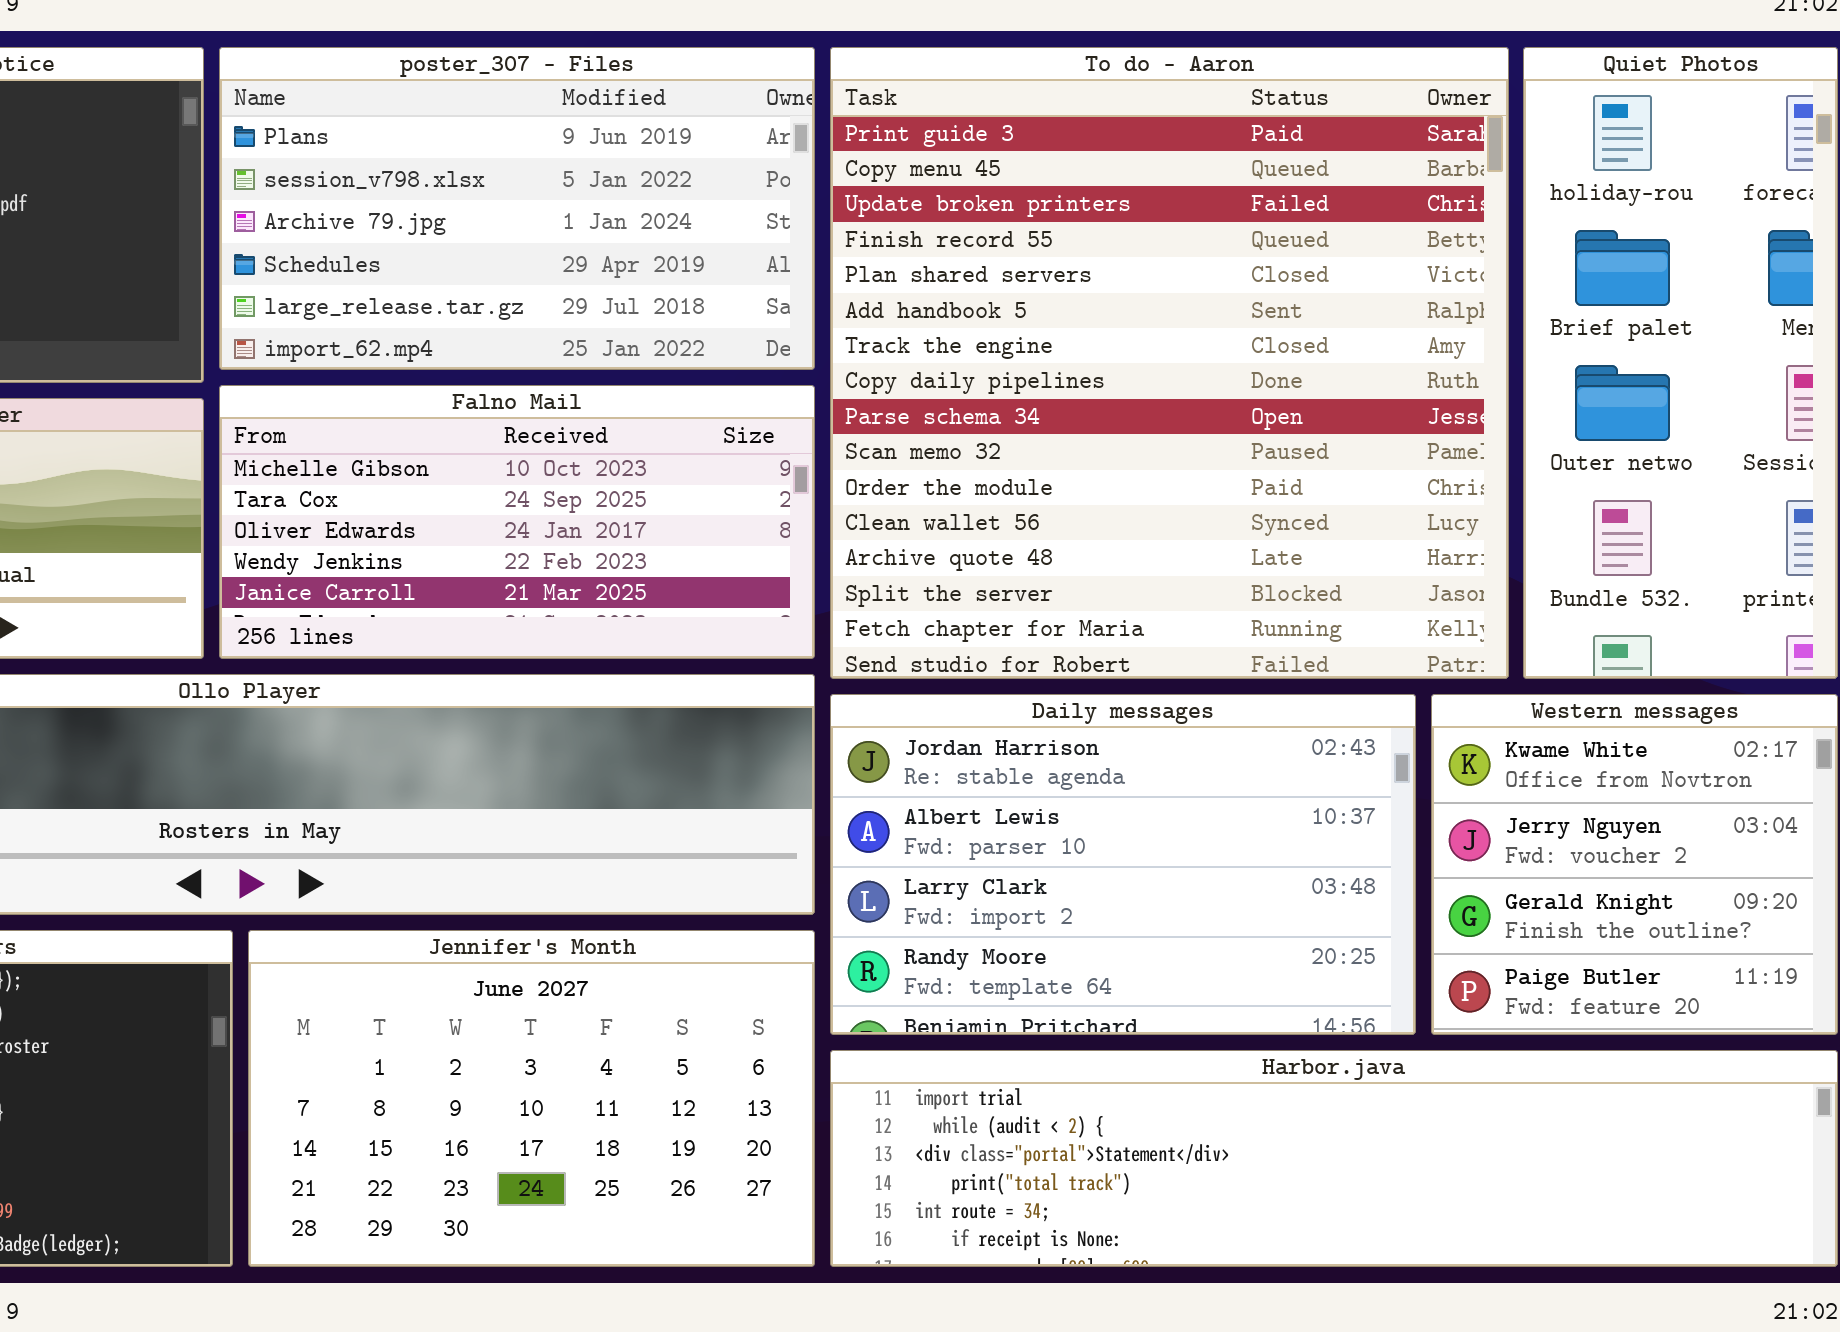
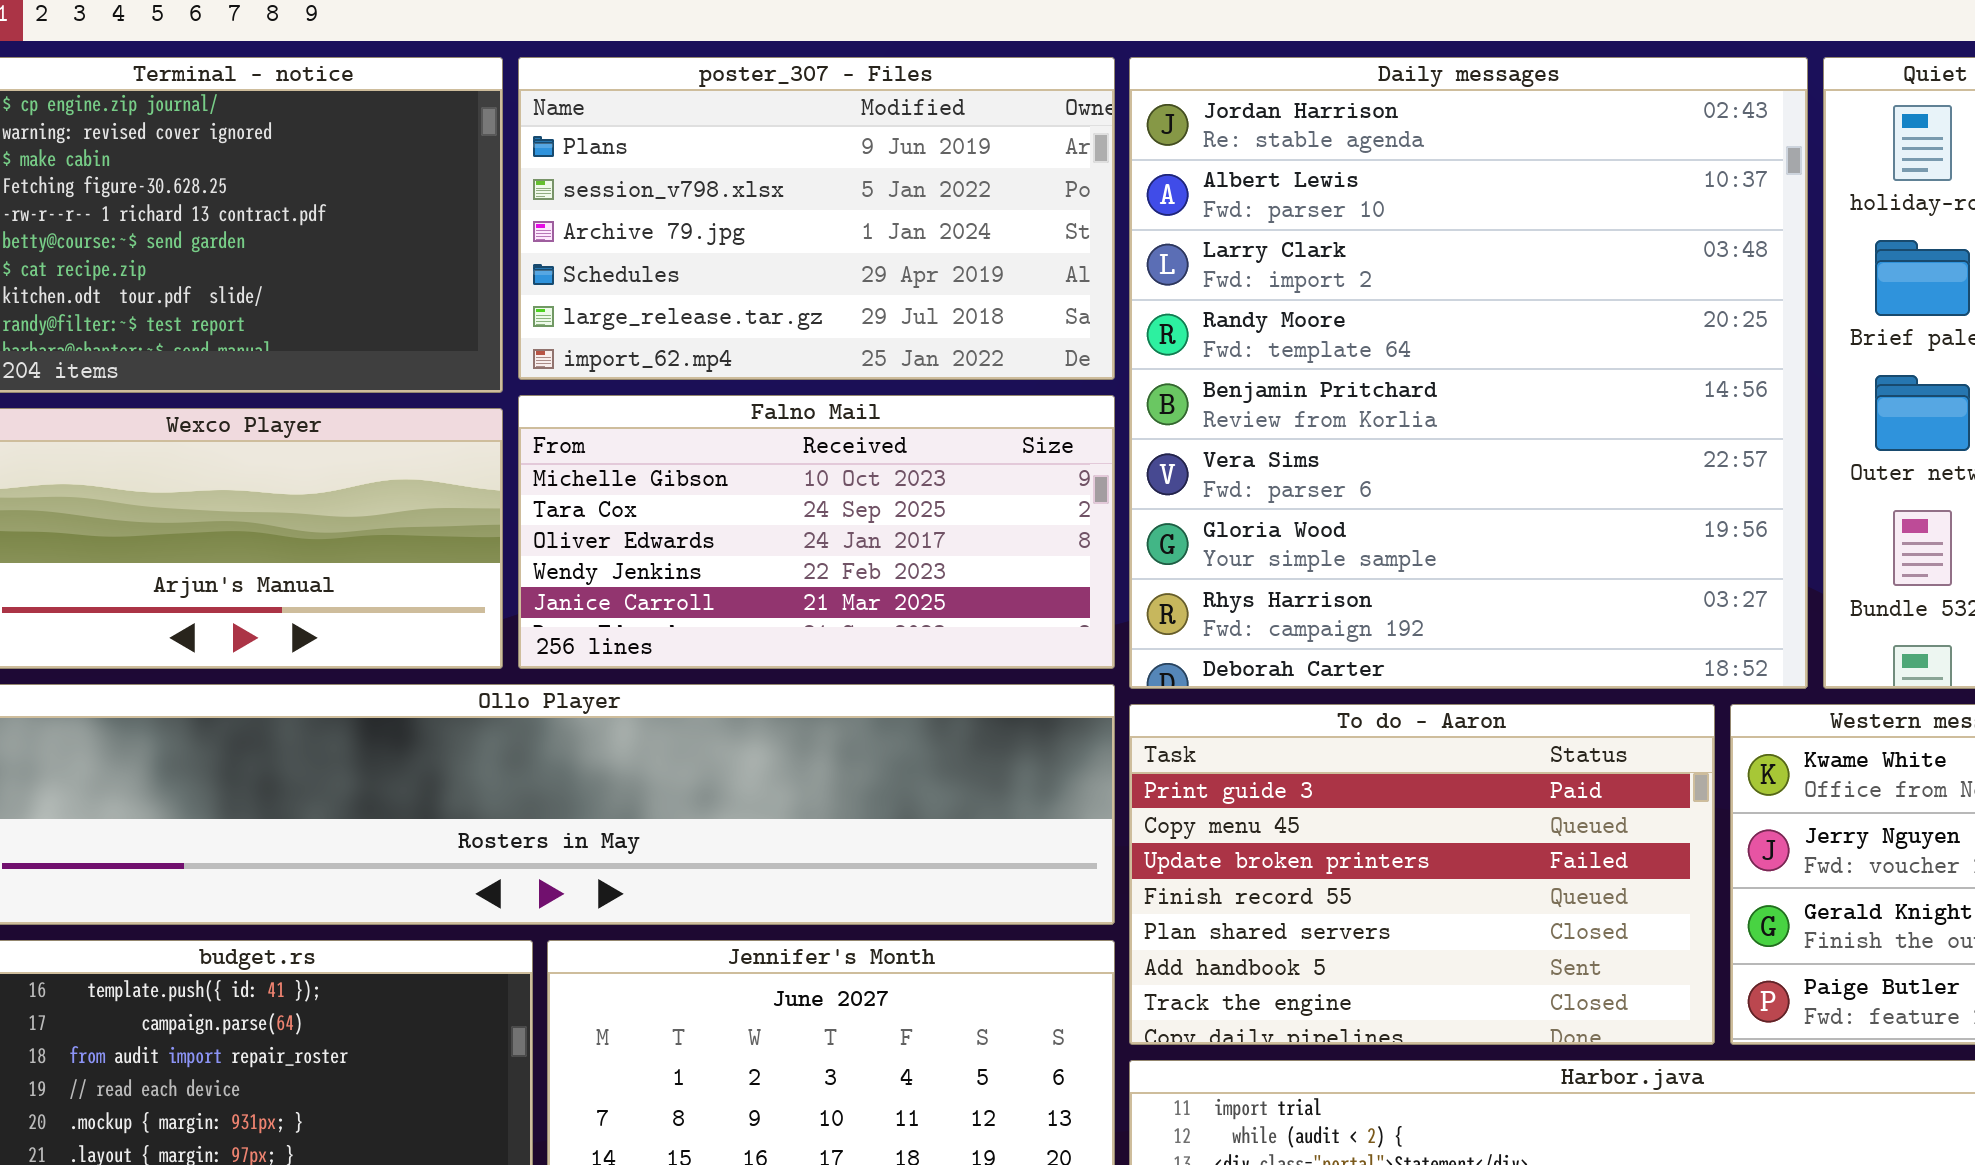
To do - Aaron: [830,47,1509,679] -> [1129,704,1715,1045], moved, resized
Daily messages: [830,694,1416,1035] -> [1129,57,1808,689], moved, resized

